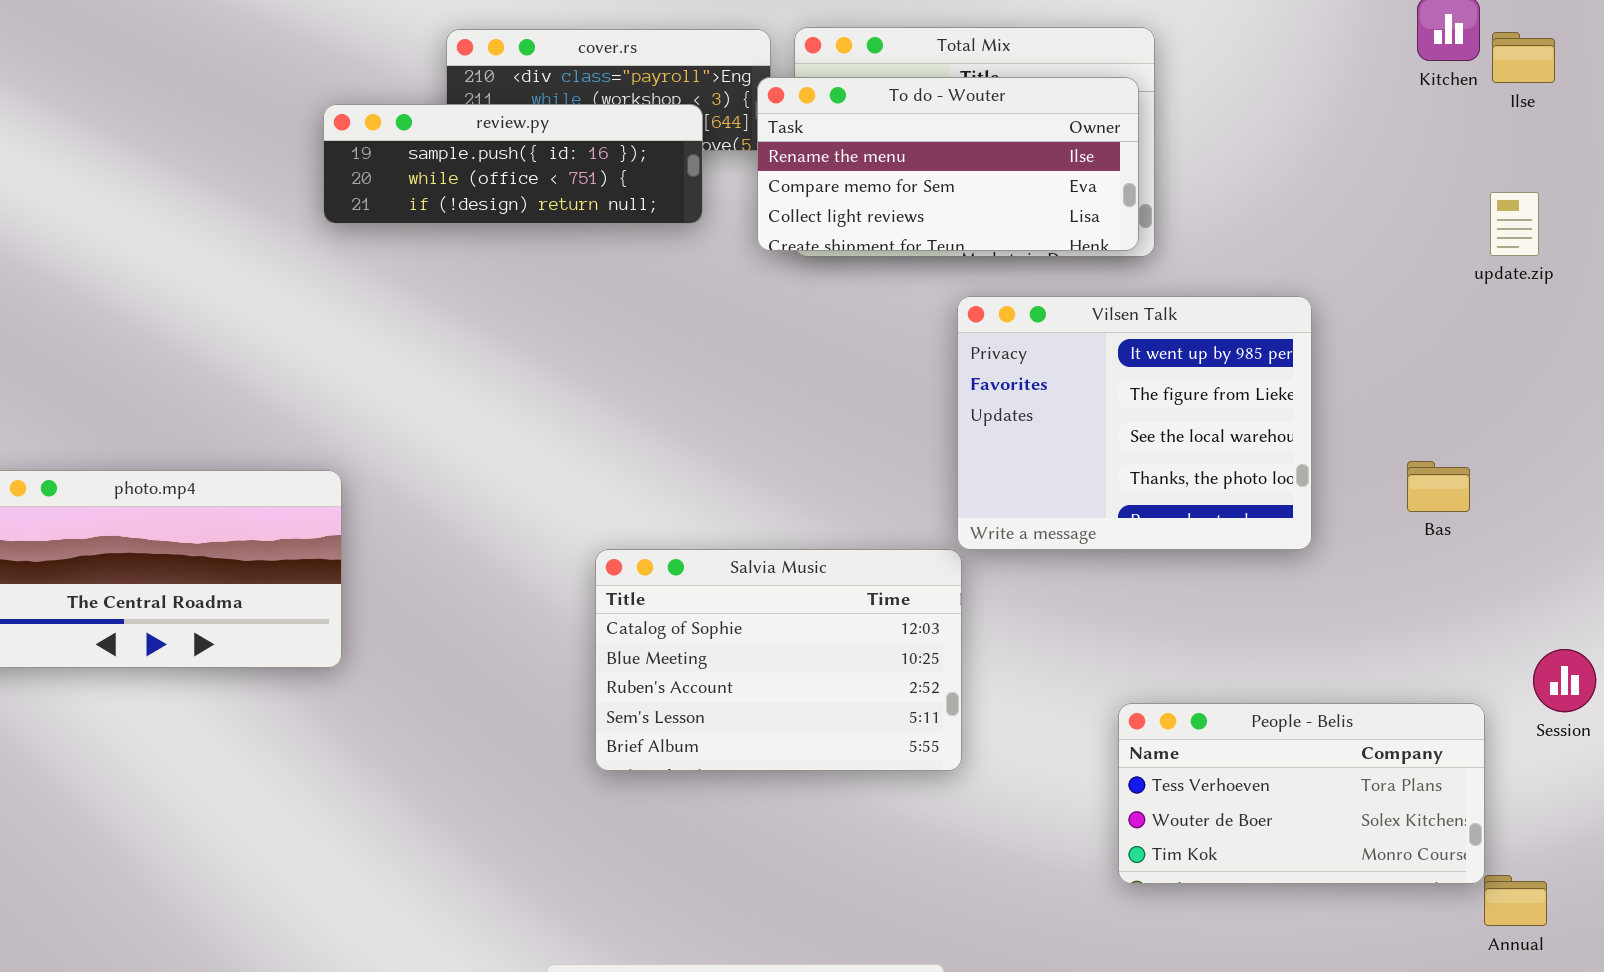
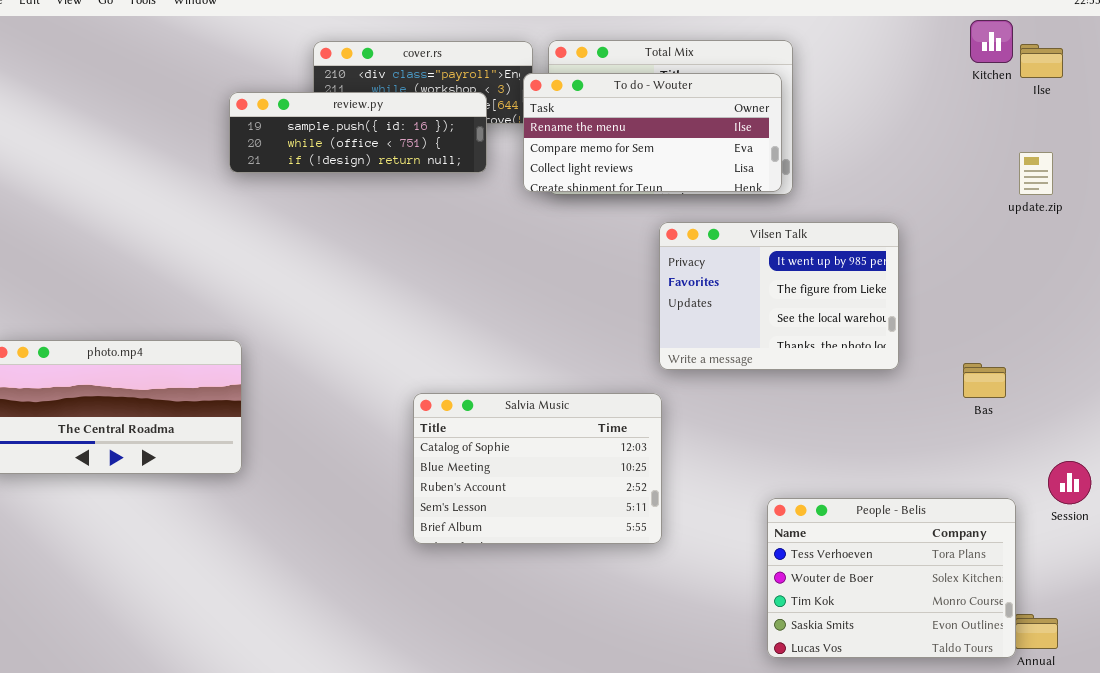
Vilsen Talk: [957,296,1312,550] -> [659,222,899,370], resized
Bas: [1407,461,1470,512] -> [963,363,1006,398], moved
People - Belis: [1118,703,1485,884] -> [767,498,1016,658], resized

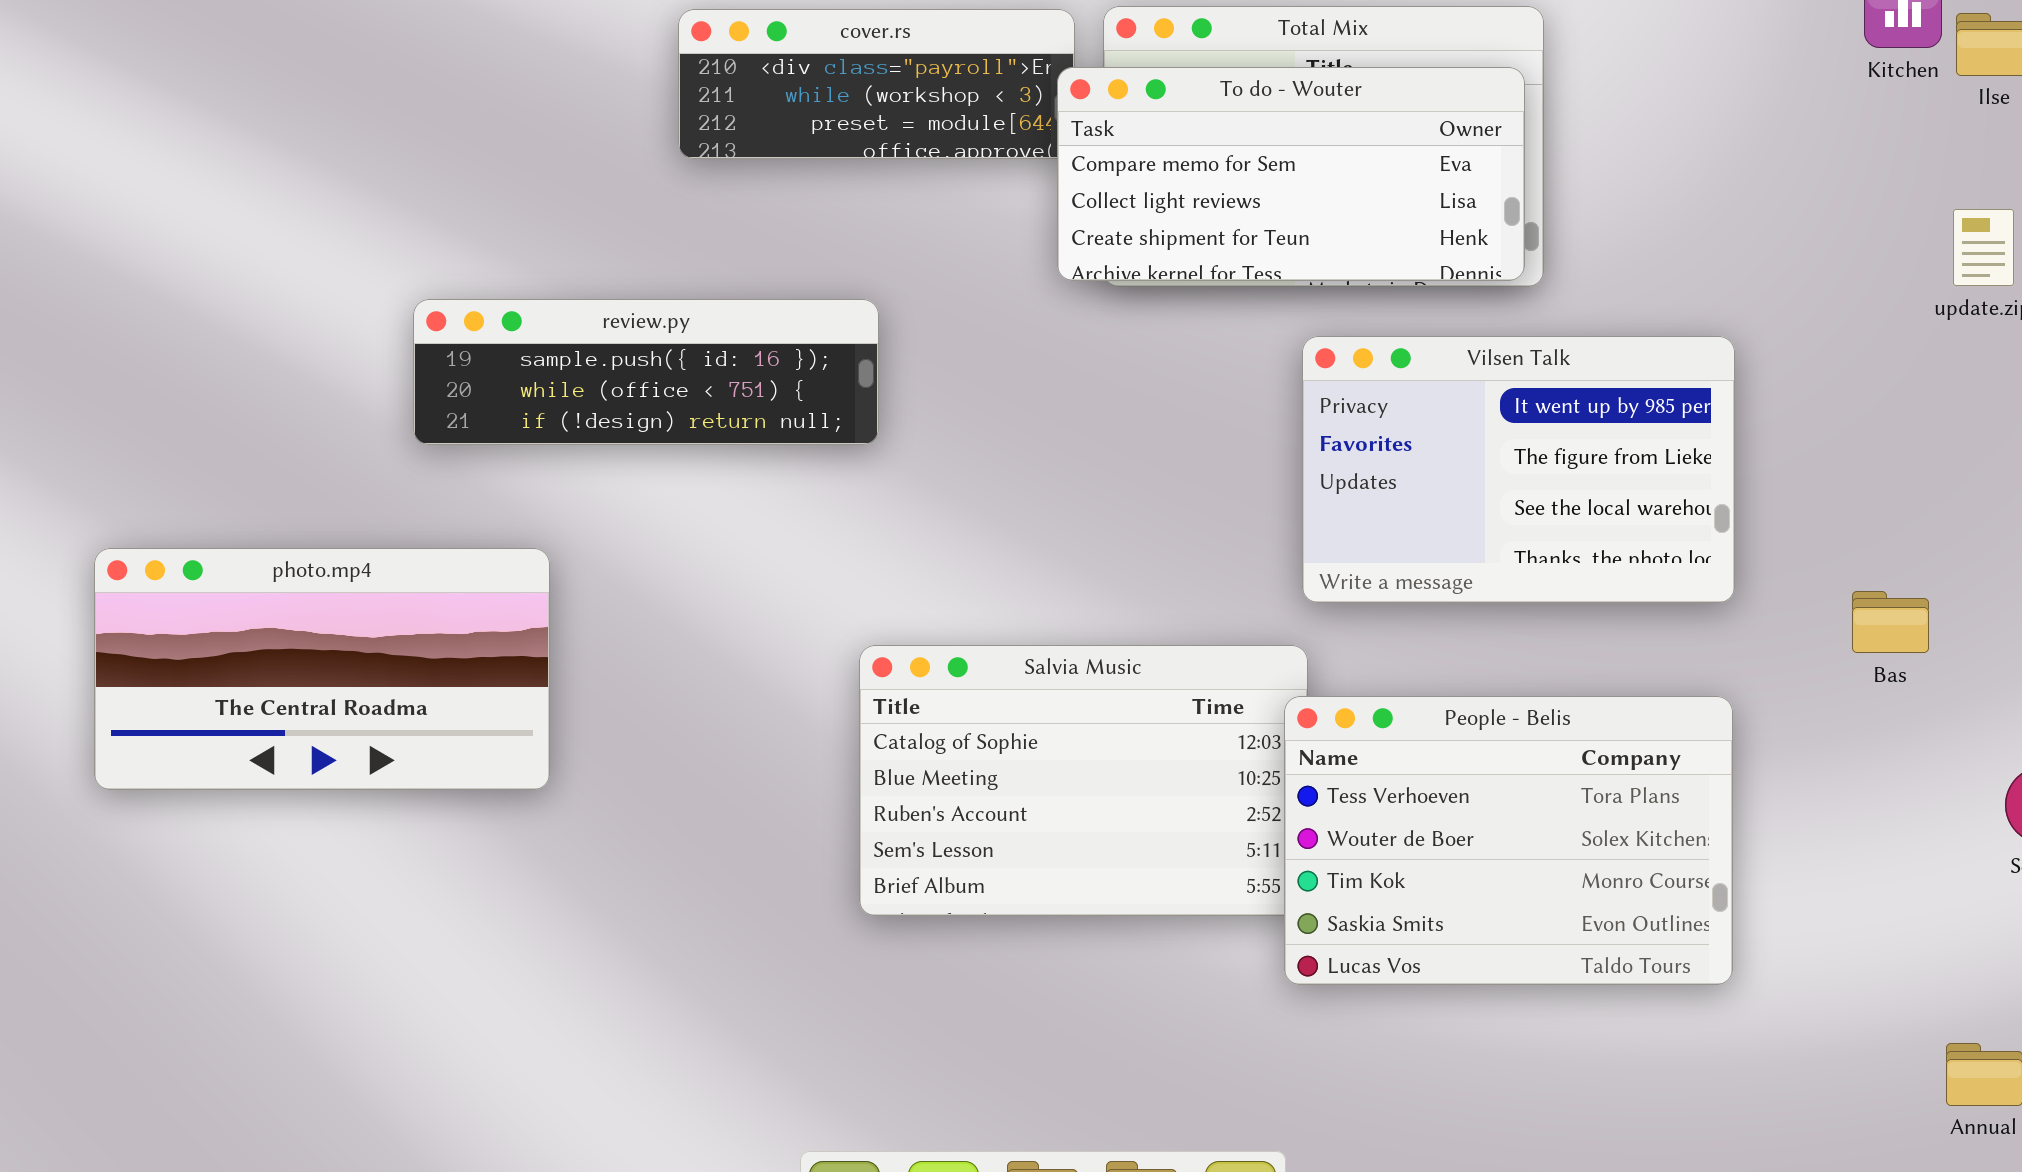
To do - Wouter: [523,73,782,192] -> [1057,67,1525,281], scrolled down 1 row
review.py: [229,92,487,173] -> [413,299,879,445], moved
People - Belis: [767,498,1016,658] -> [1284,696,1733,985], moved

